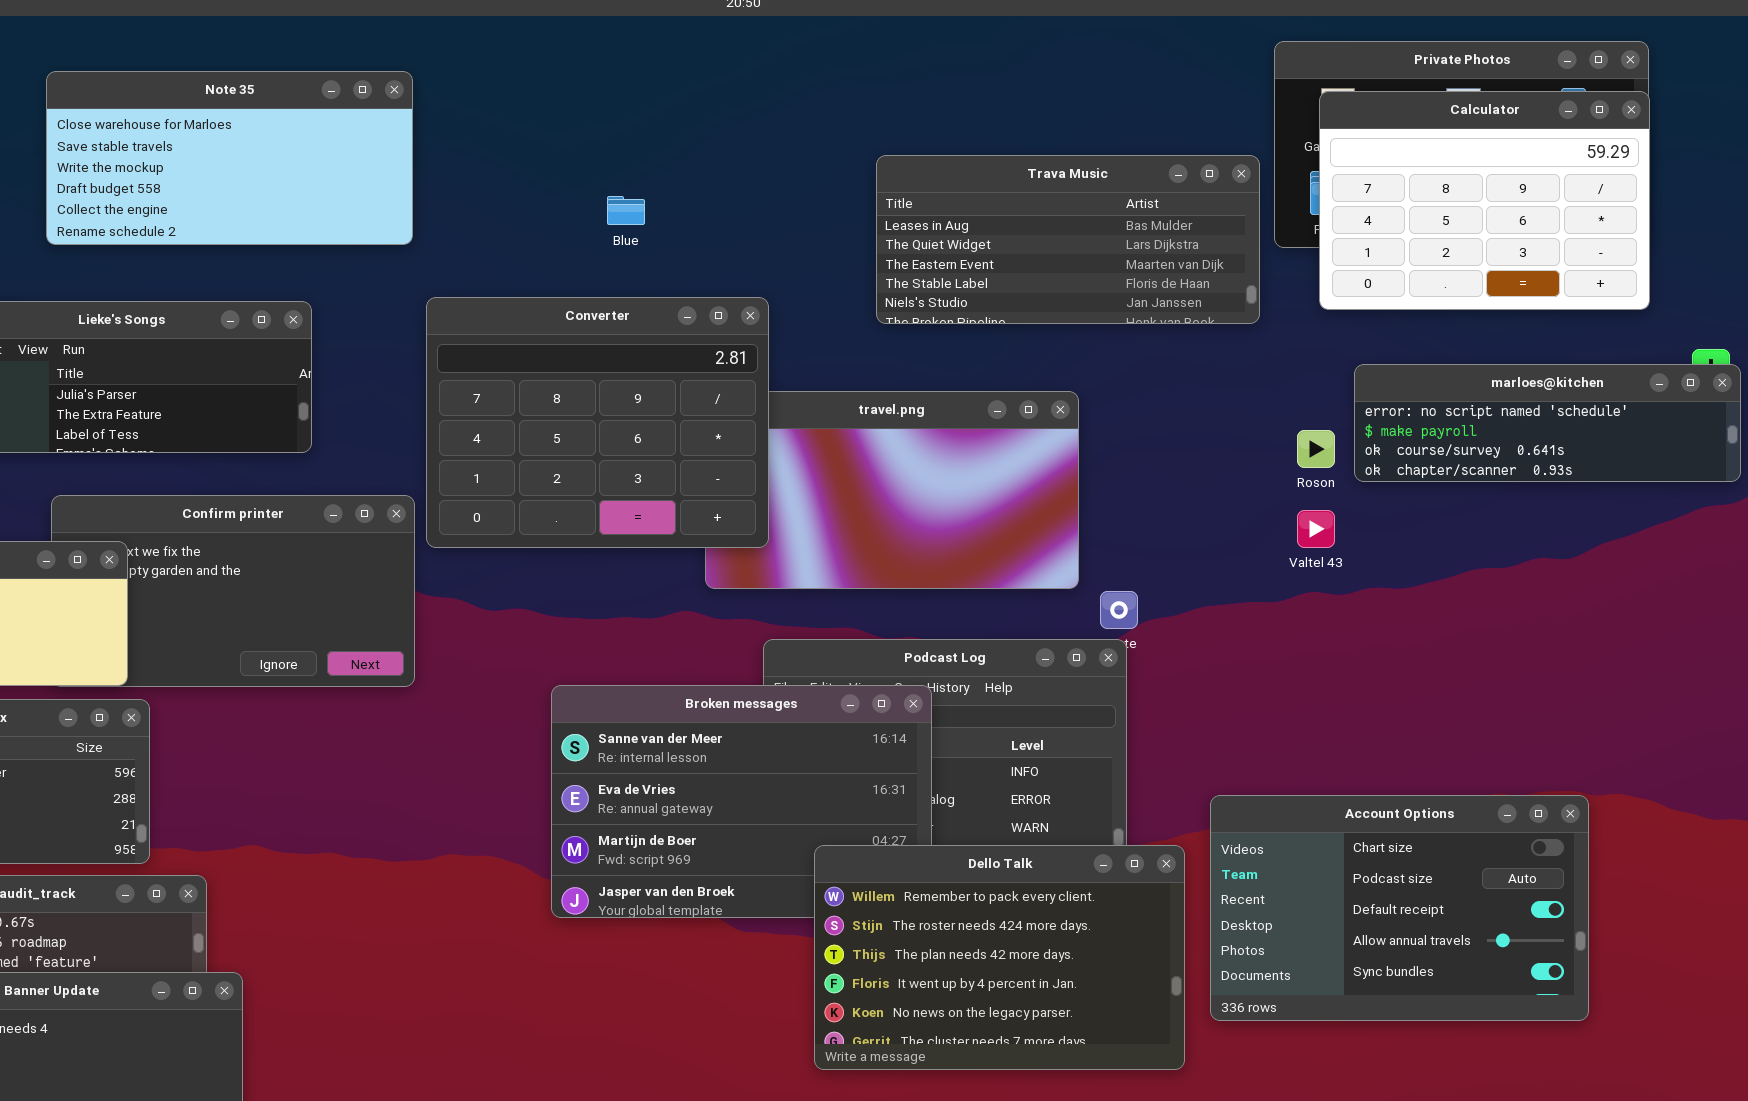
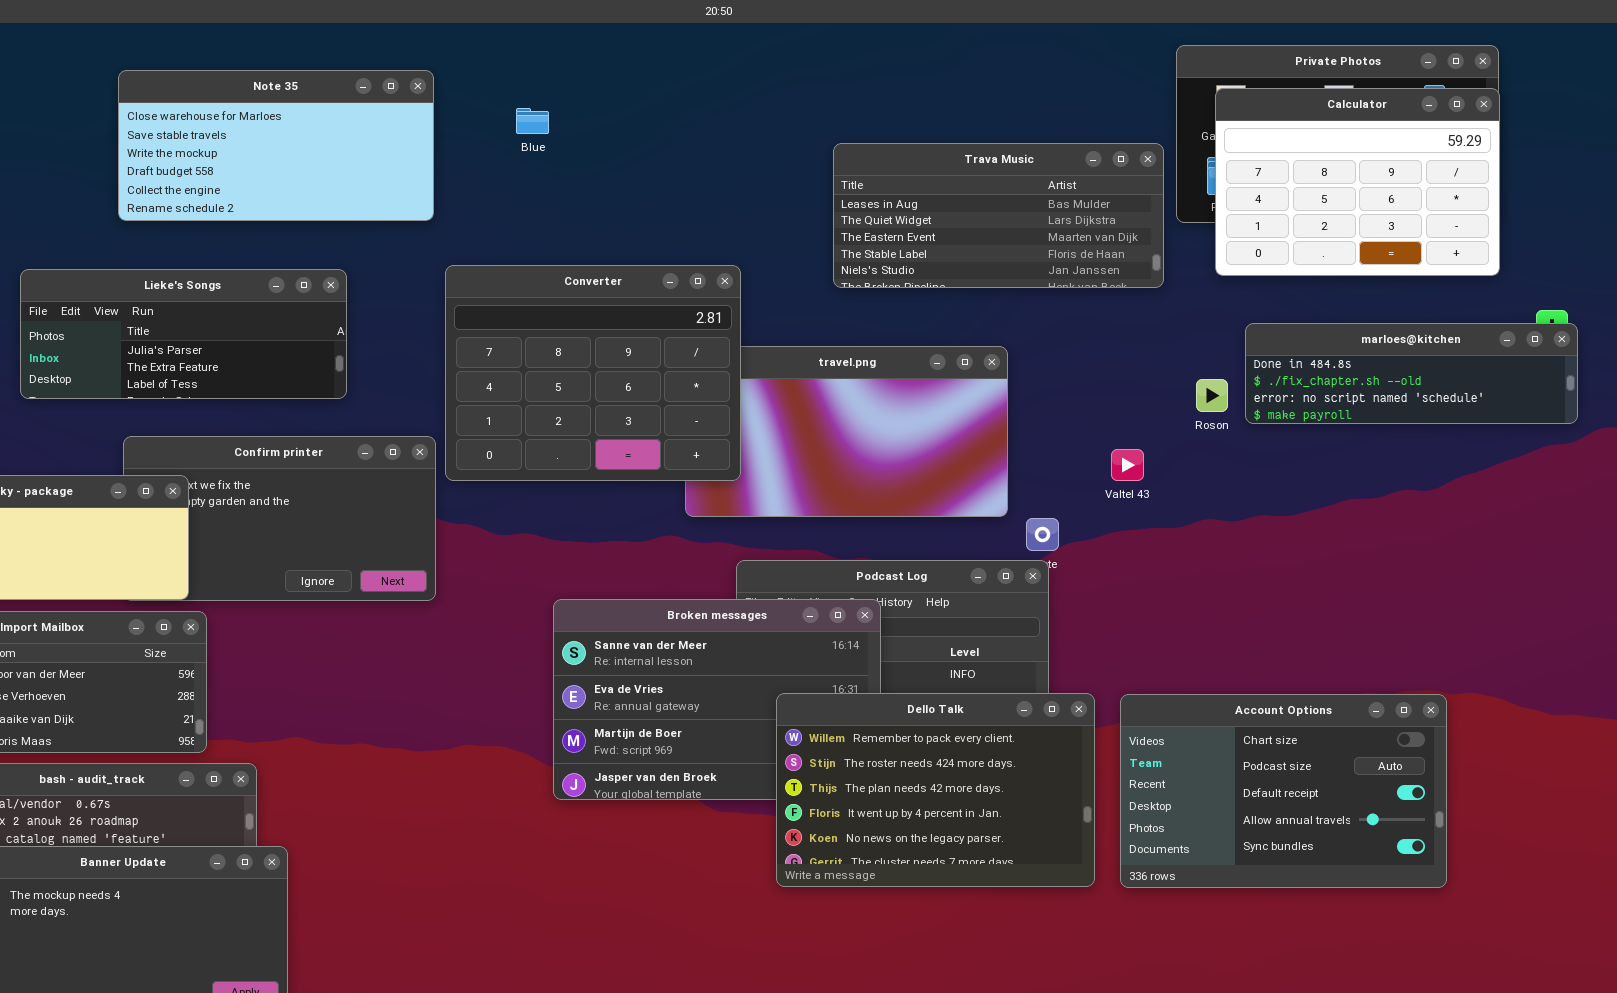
Blue: [607,196,645,225] -> [516,108,549,134], moved
marloes@kitchen: [1354,364,1741,482] -> [1245,323,1578,424], scrolled up 2 rows
Valtel 43: [1297,510,1335,548] -> [1111,449,1144,481], moved
Dello Talk: [814,845,1185,1070] -> [776,693,1095,887], moved

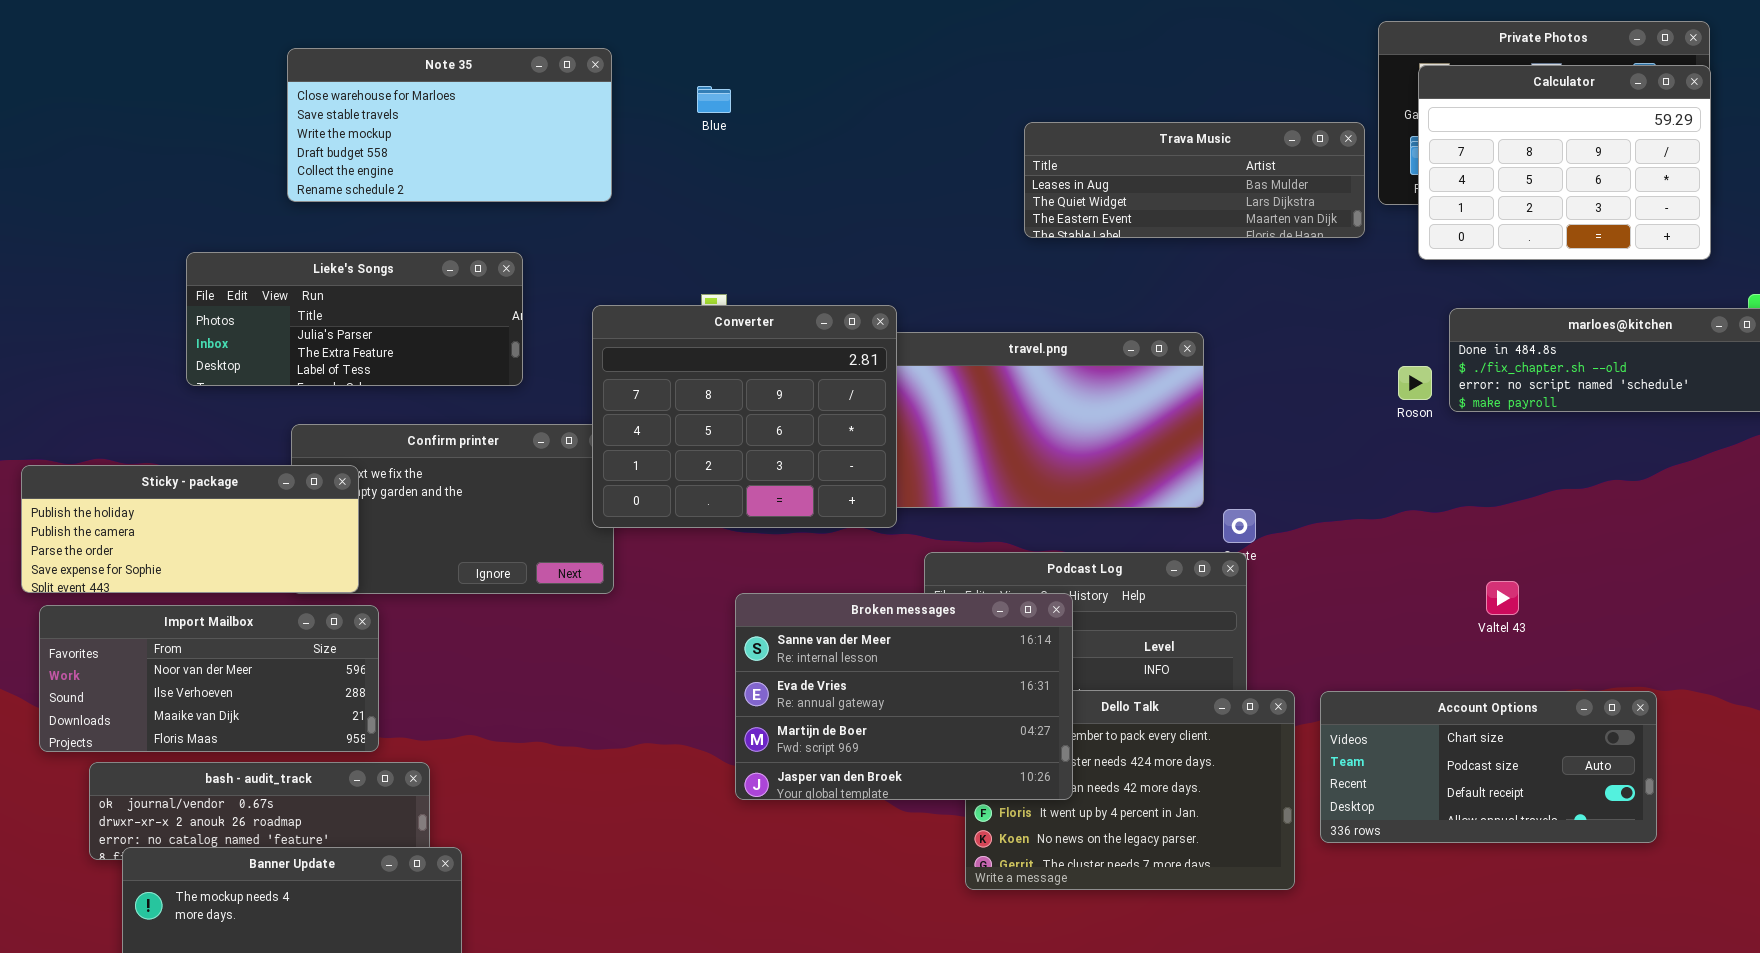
Trava Music: [833,143,1164,288] -> [1024,122,1365,238], resized
Converter: [445,265,741,481] -> [592,305,897,528], moved
Valtel 43: [1111,449,1144,481] -> [1486,581,1519,615], moved
Broken messages: [553,599,881,800] -> [735,593,1073,800], raised
Account Options: [1120,694,1447,888] -> [1320,691,1657,843], resized

